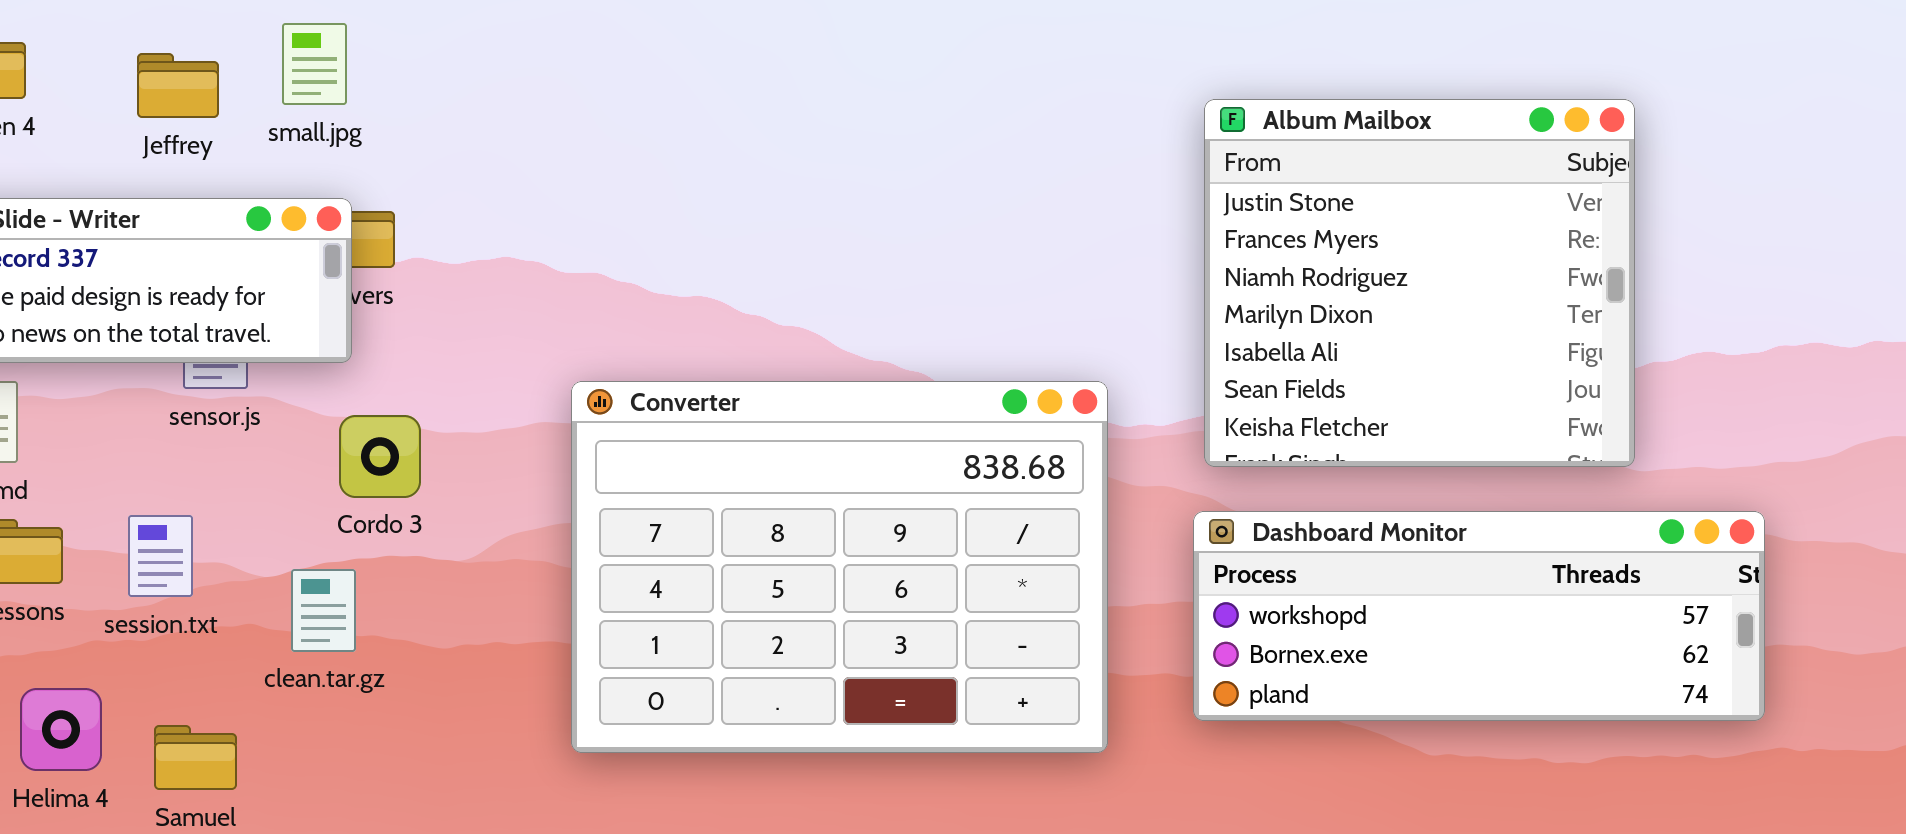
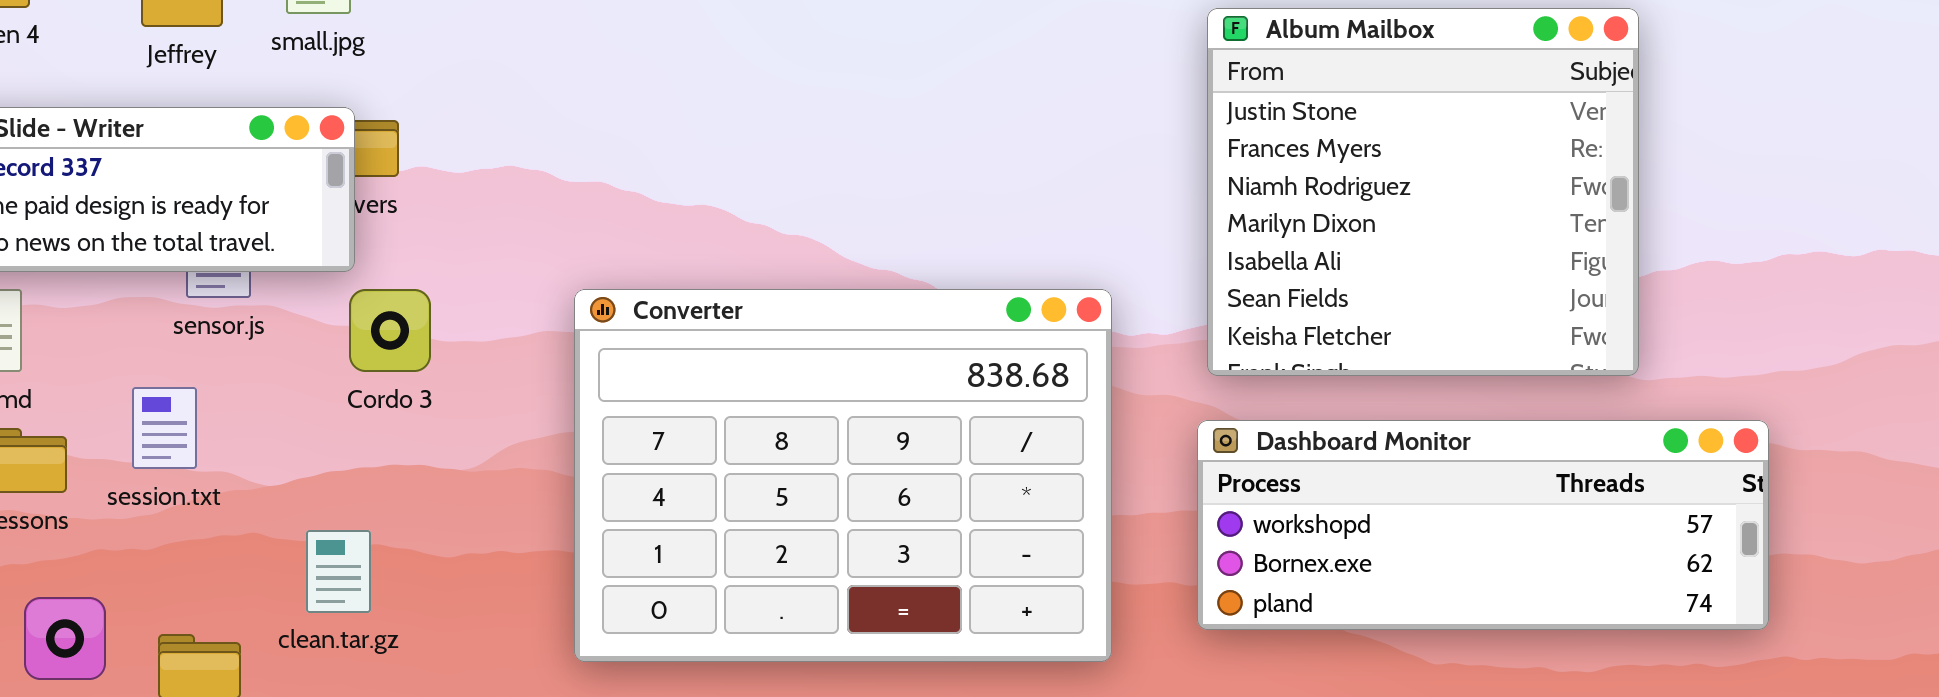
Cordo 3: [339,415,421,498] -> [349,289,431,372], moved
session.txt: [128,515,193,597] -> [132,387,197,469], moved
clean.tar.gz: [291,569,356,652] -> [306,530,371,613], moved

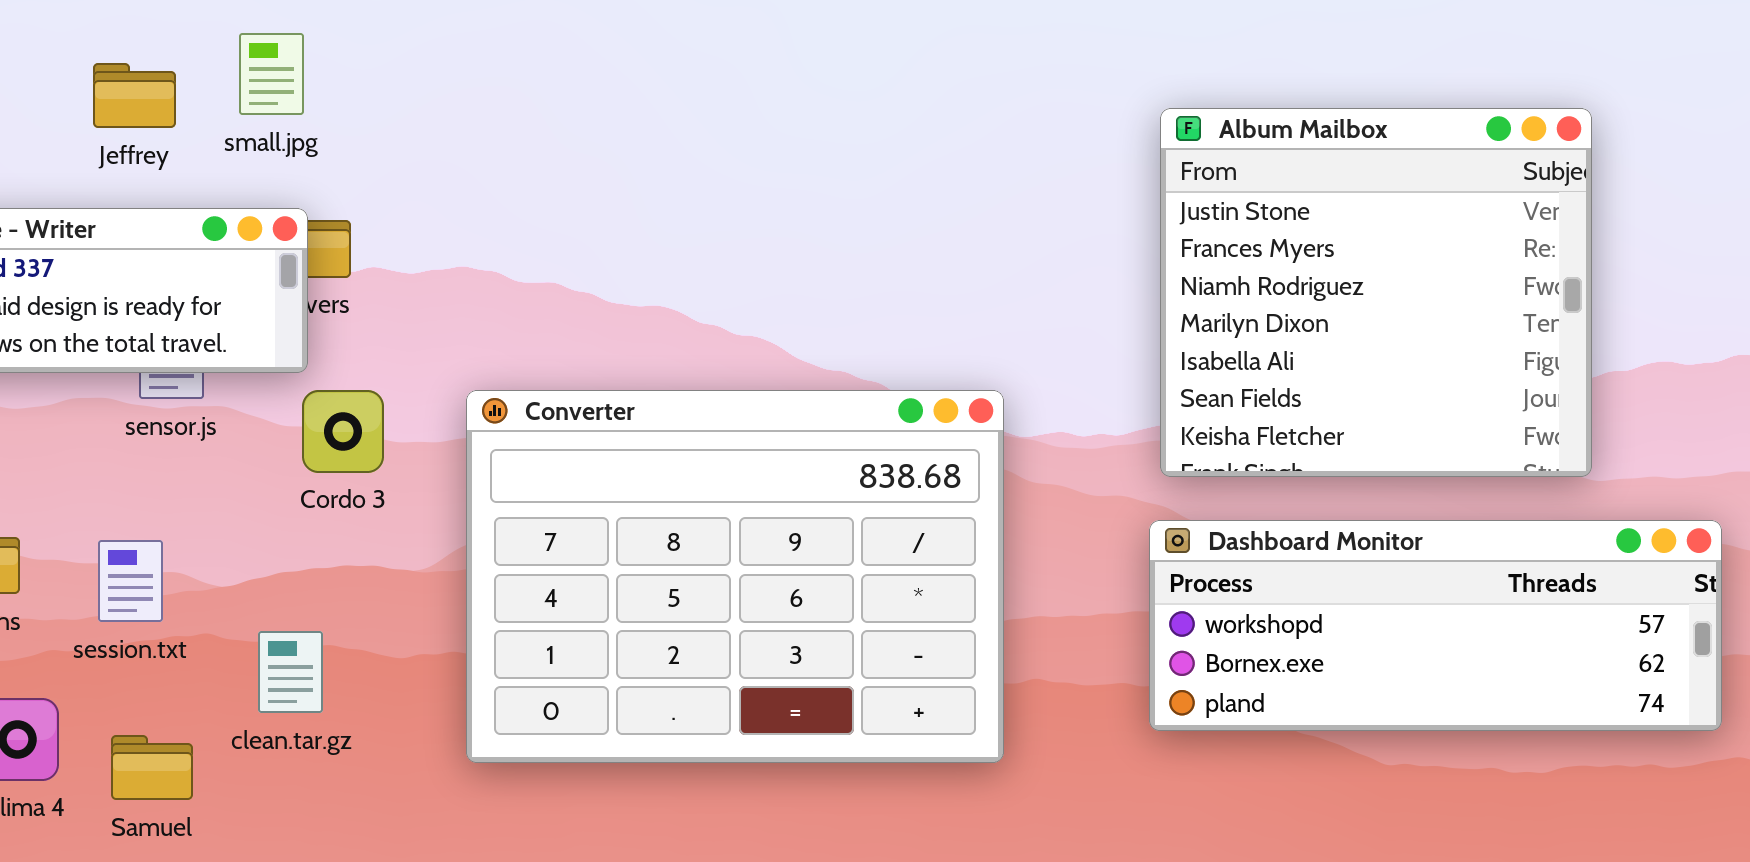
Converter: [574,289,1112,662] -> [466,390,1004,763], moved
session.txt: [132,387,197,469] -> [98,540,163,622], moved

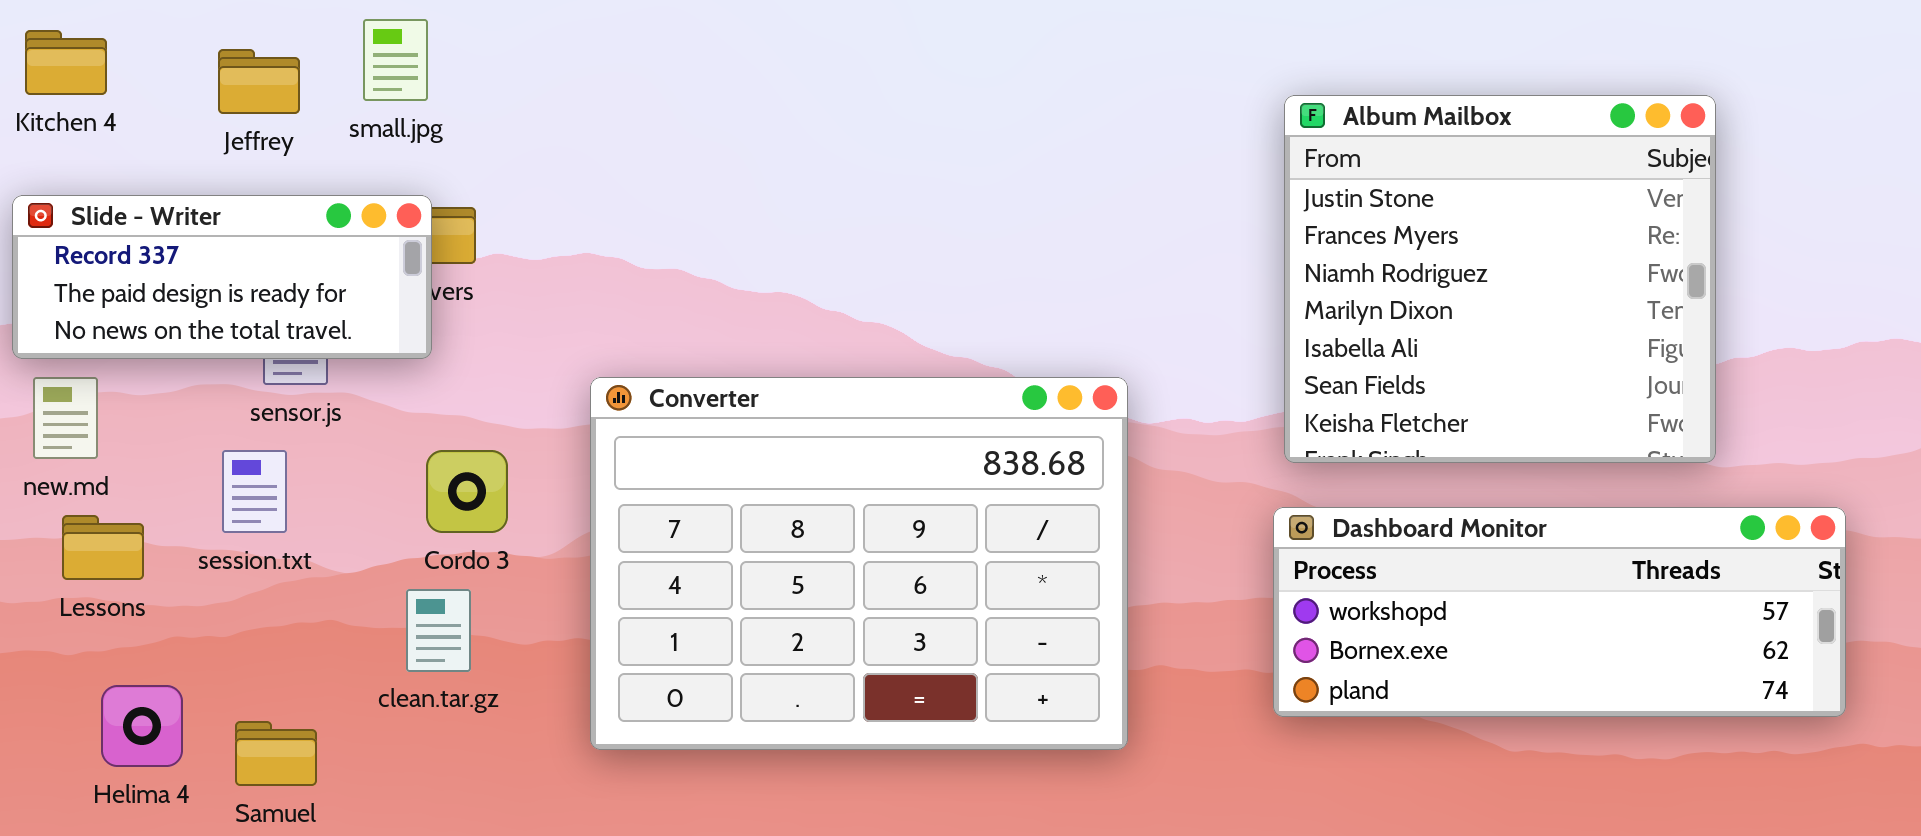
Cordo 3: [302,390,384,473] -> [426,450,508,533], moved
session.txt: [98,540,163,622] -> [222,450,287,533], moved
clean.tar.gz: [258,631,323,713] -> [406,589,471,672], moved

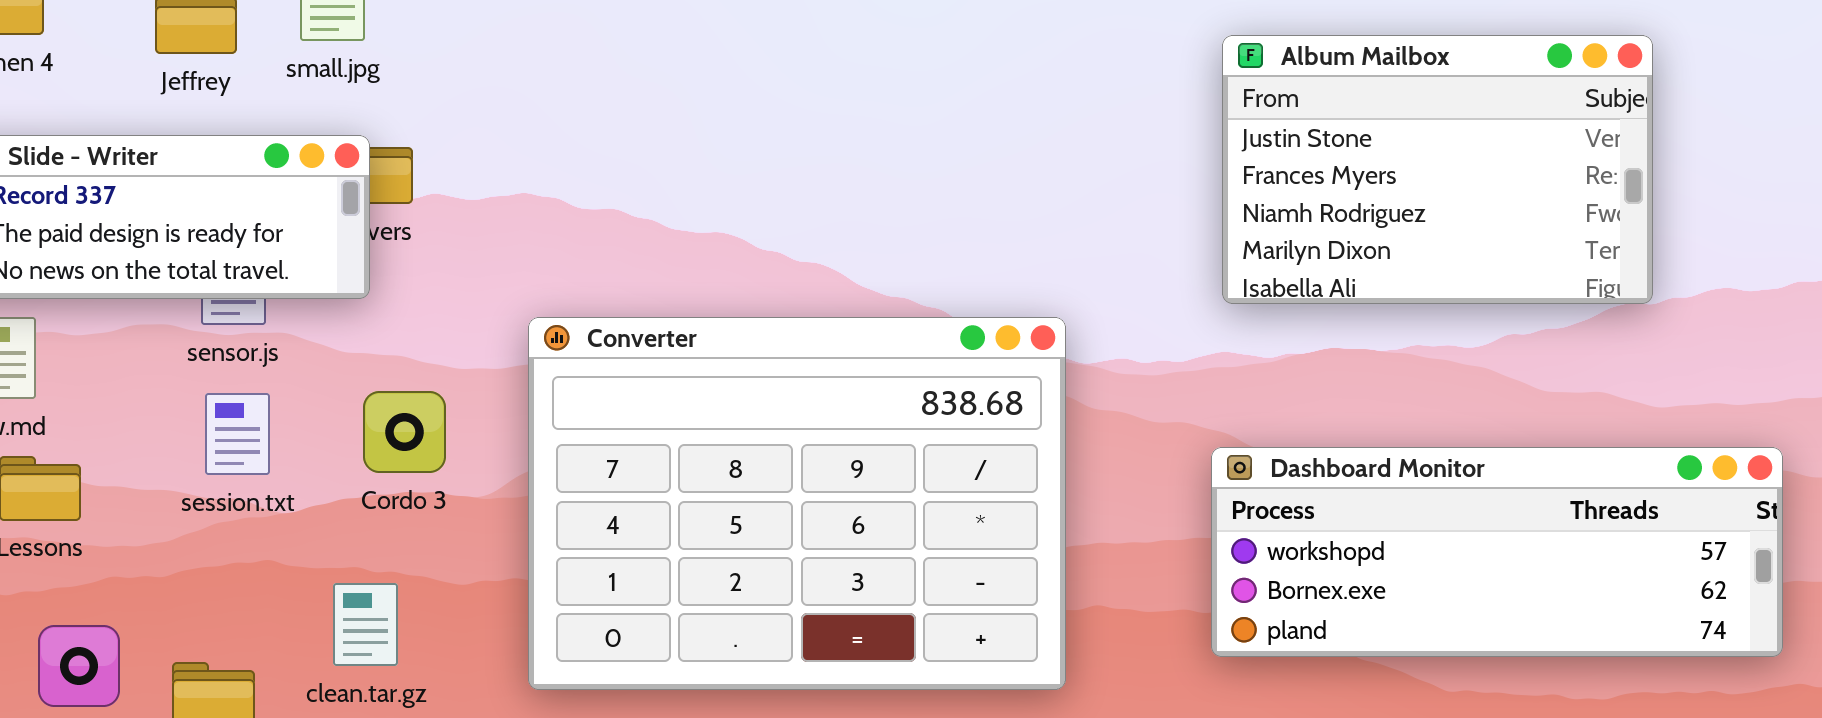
Album Mailbox: [1284,95,1716,463] -> [1222,35,1653,304], resized
session.txt: [222,450,287,533] -> [205,393,270,475], moved
clean.tar.gz: [406,589,471,672] -> [333,583,398,666], moved

